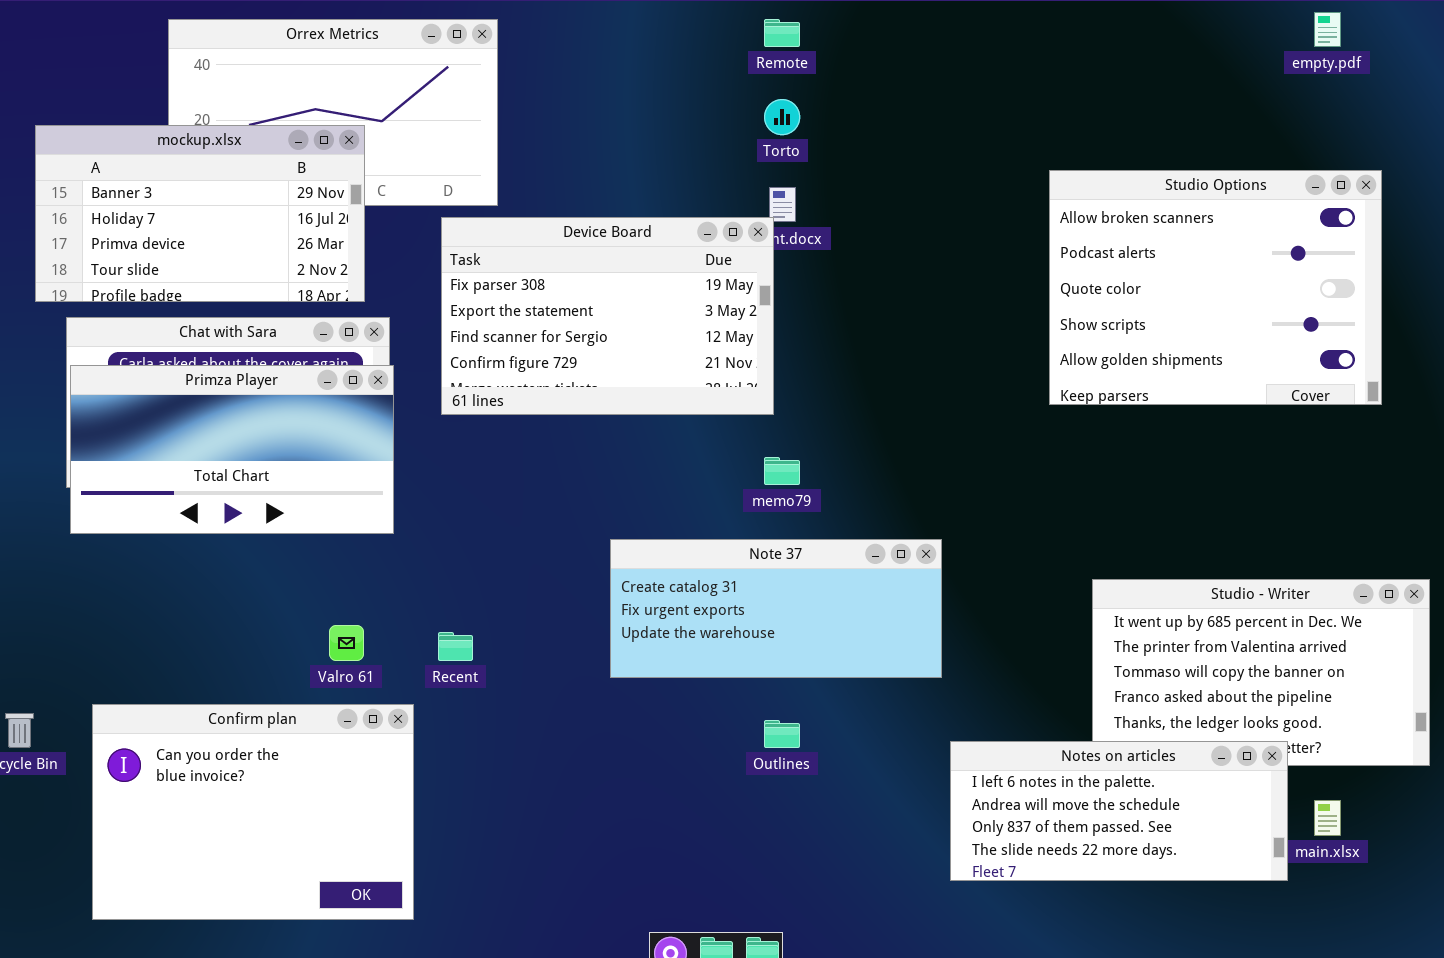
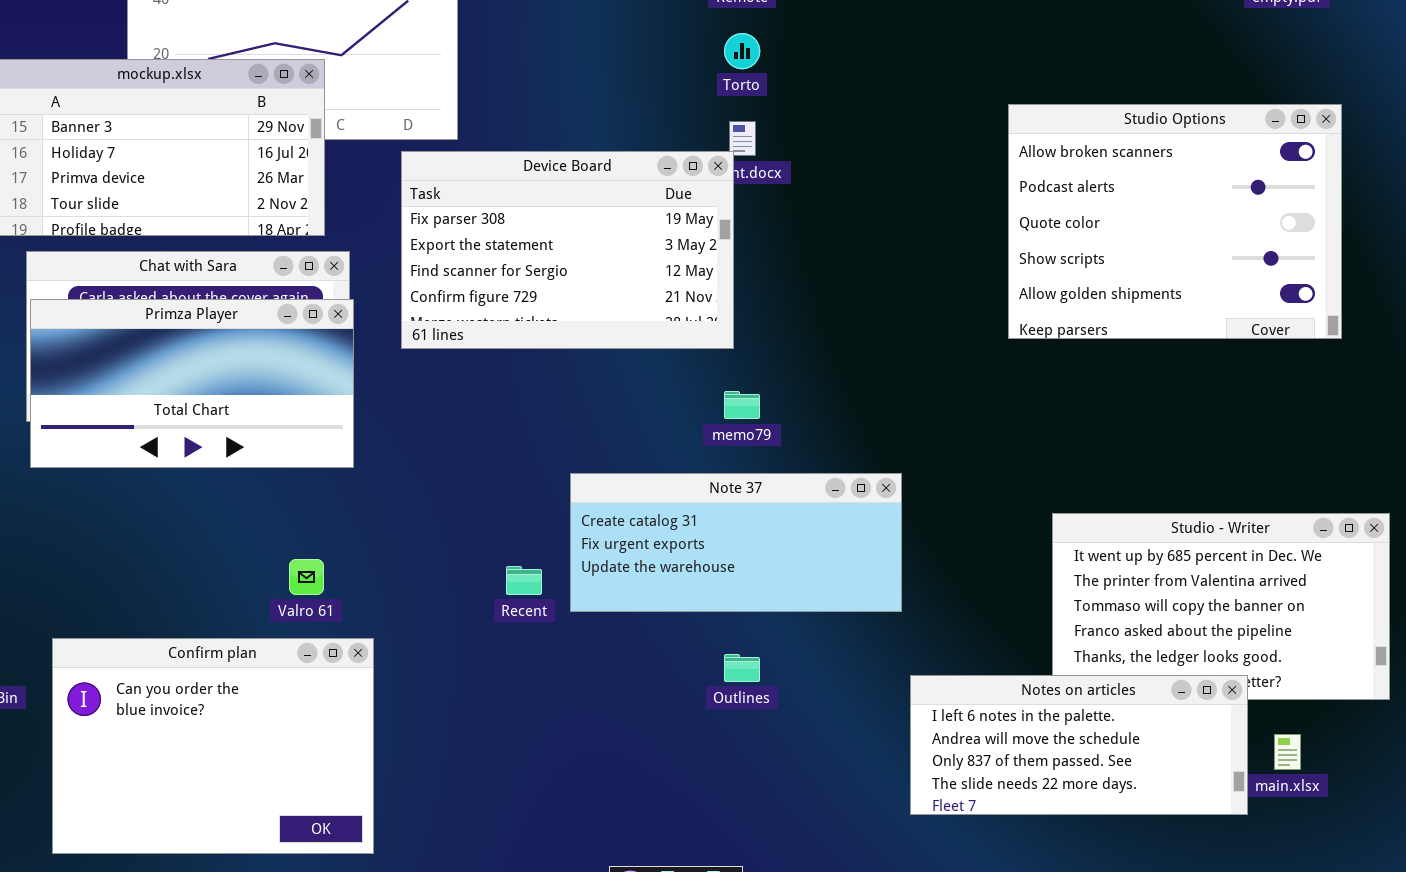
Recent: [438,632,473,661] -> [506,566,542,595], moved

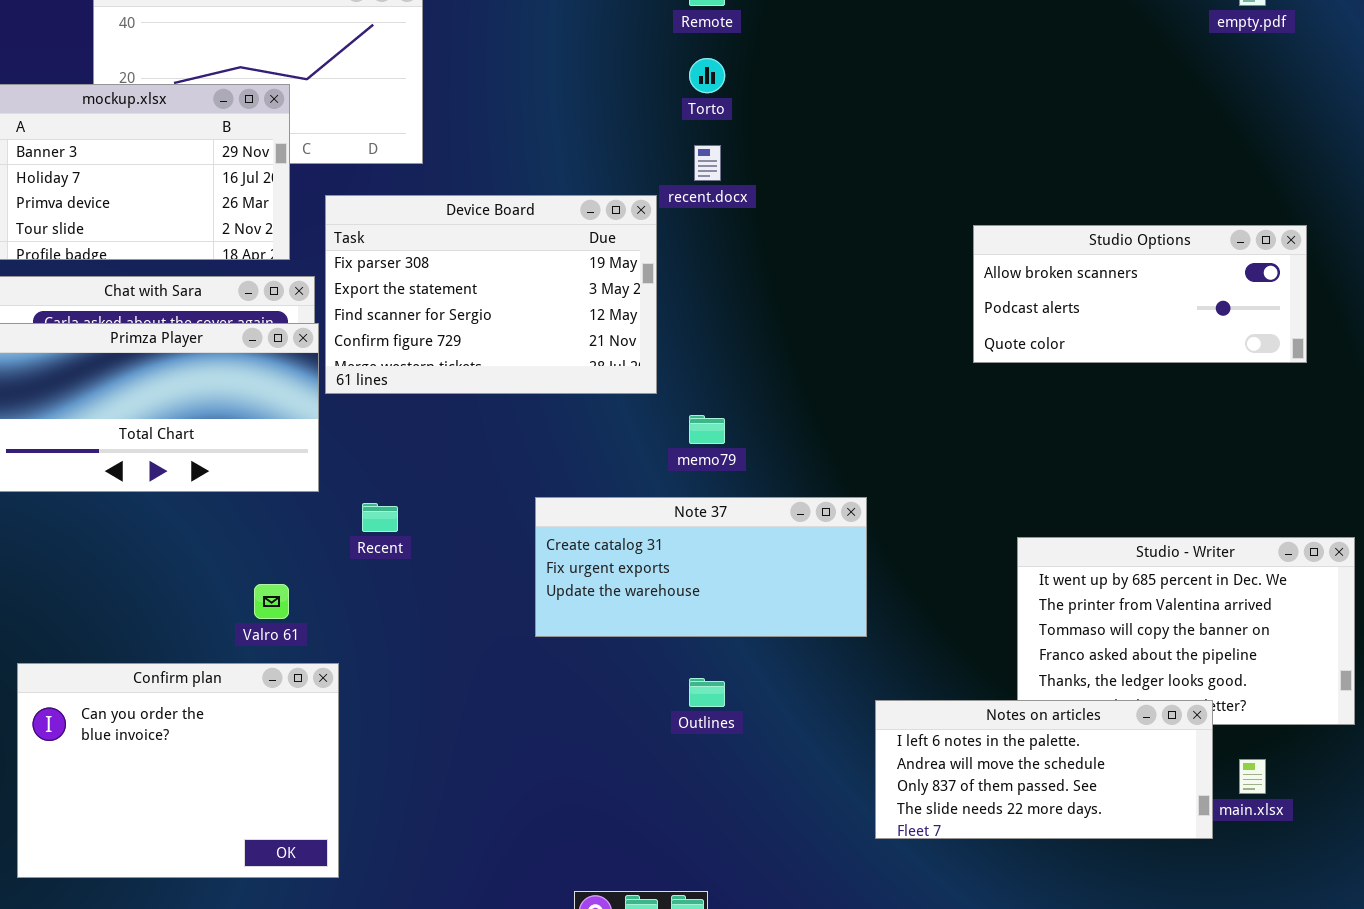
Studio Options: [1008,104,1342,339] -> [973,225,1307,363], resized
Device Board: [401,151,734,349] -> [325,195,657,394], moved
Recent: [506,566,542,595] -> [362,503,398,532], moved

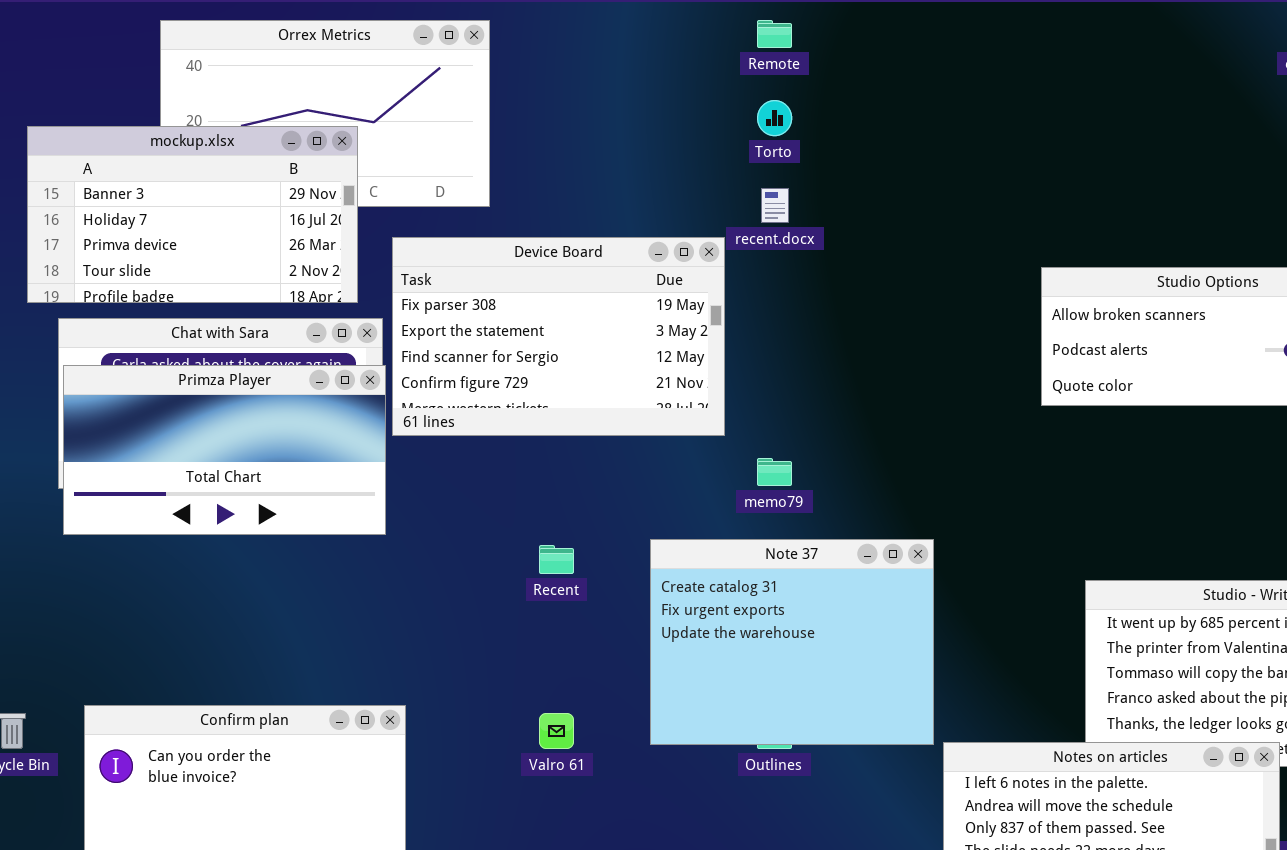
Note 37: [535,497,867,637] -> [650,539,934,745], resized
Recent: [362,503,398,532] -> [539,545,574,574], moved
Valro 61: [254,584,289,619] -> [539,713,574,749], moved

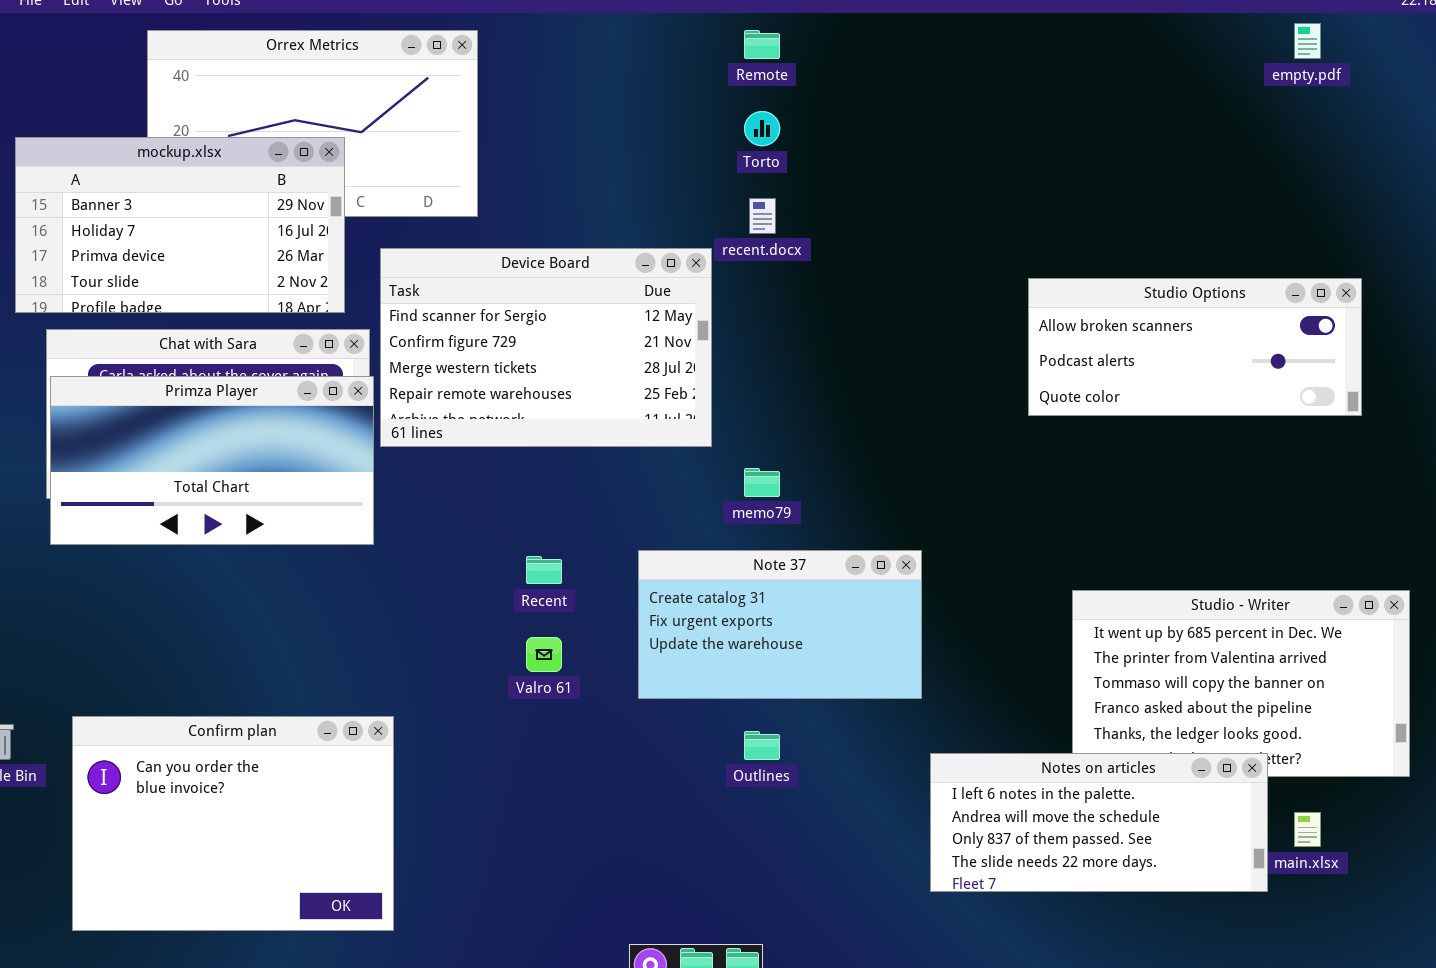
Device Board: [392,237,725,436] -> [380,248,712,447], scrolled down 2 rows
Note 37: [650,539,934,745] -> [638,550,922,699], resized
Valro 61: [539,713,574,749] -> [526,637,562,672], moved

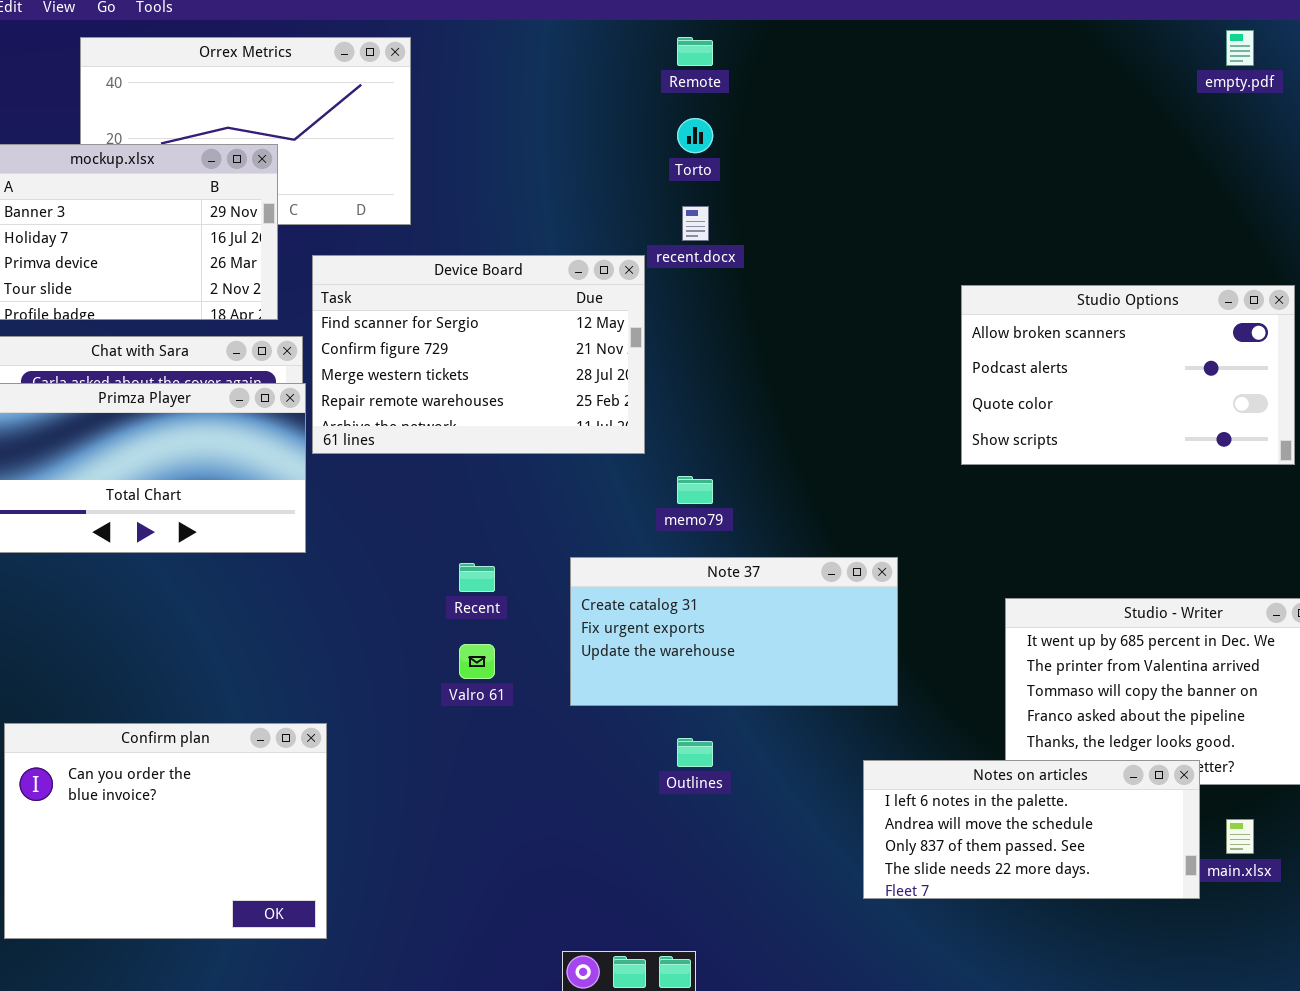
Studio Options: [1028,278,1362,416] -> [961,285,1295,465], resized
Note 37: [638,550,922,699] -> [570,557,898,706], resized

